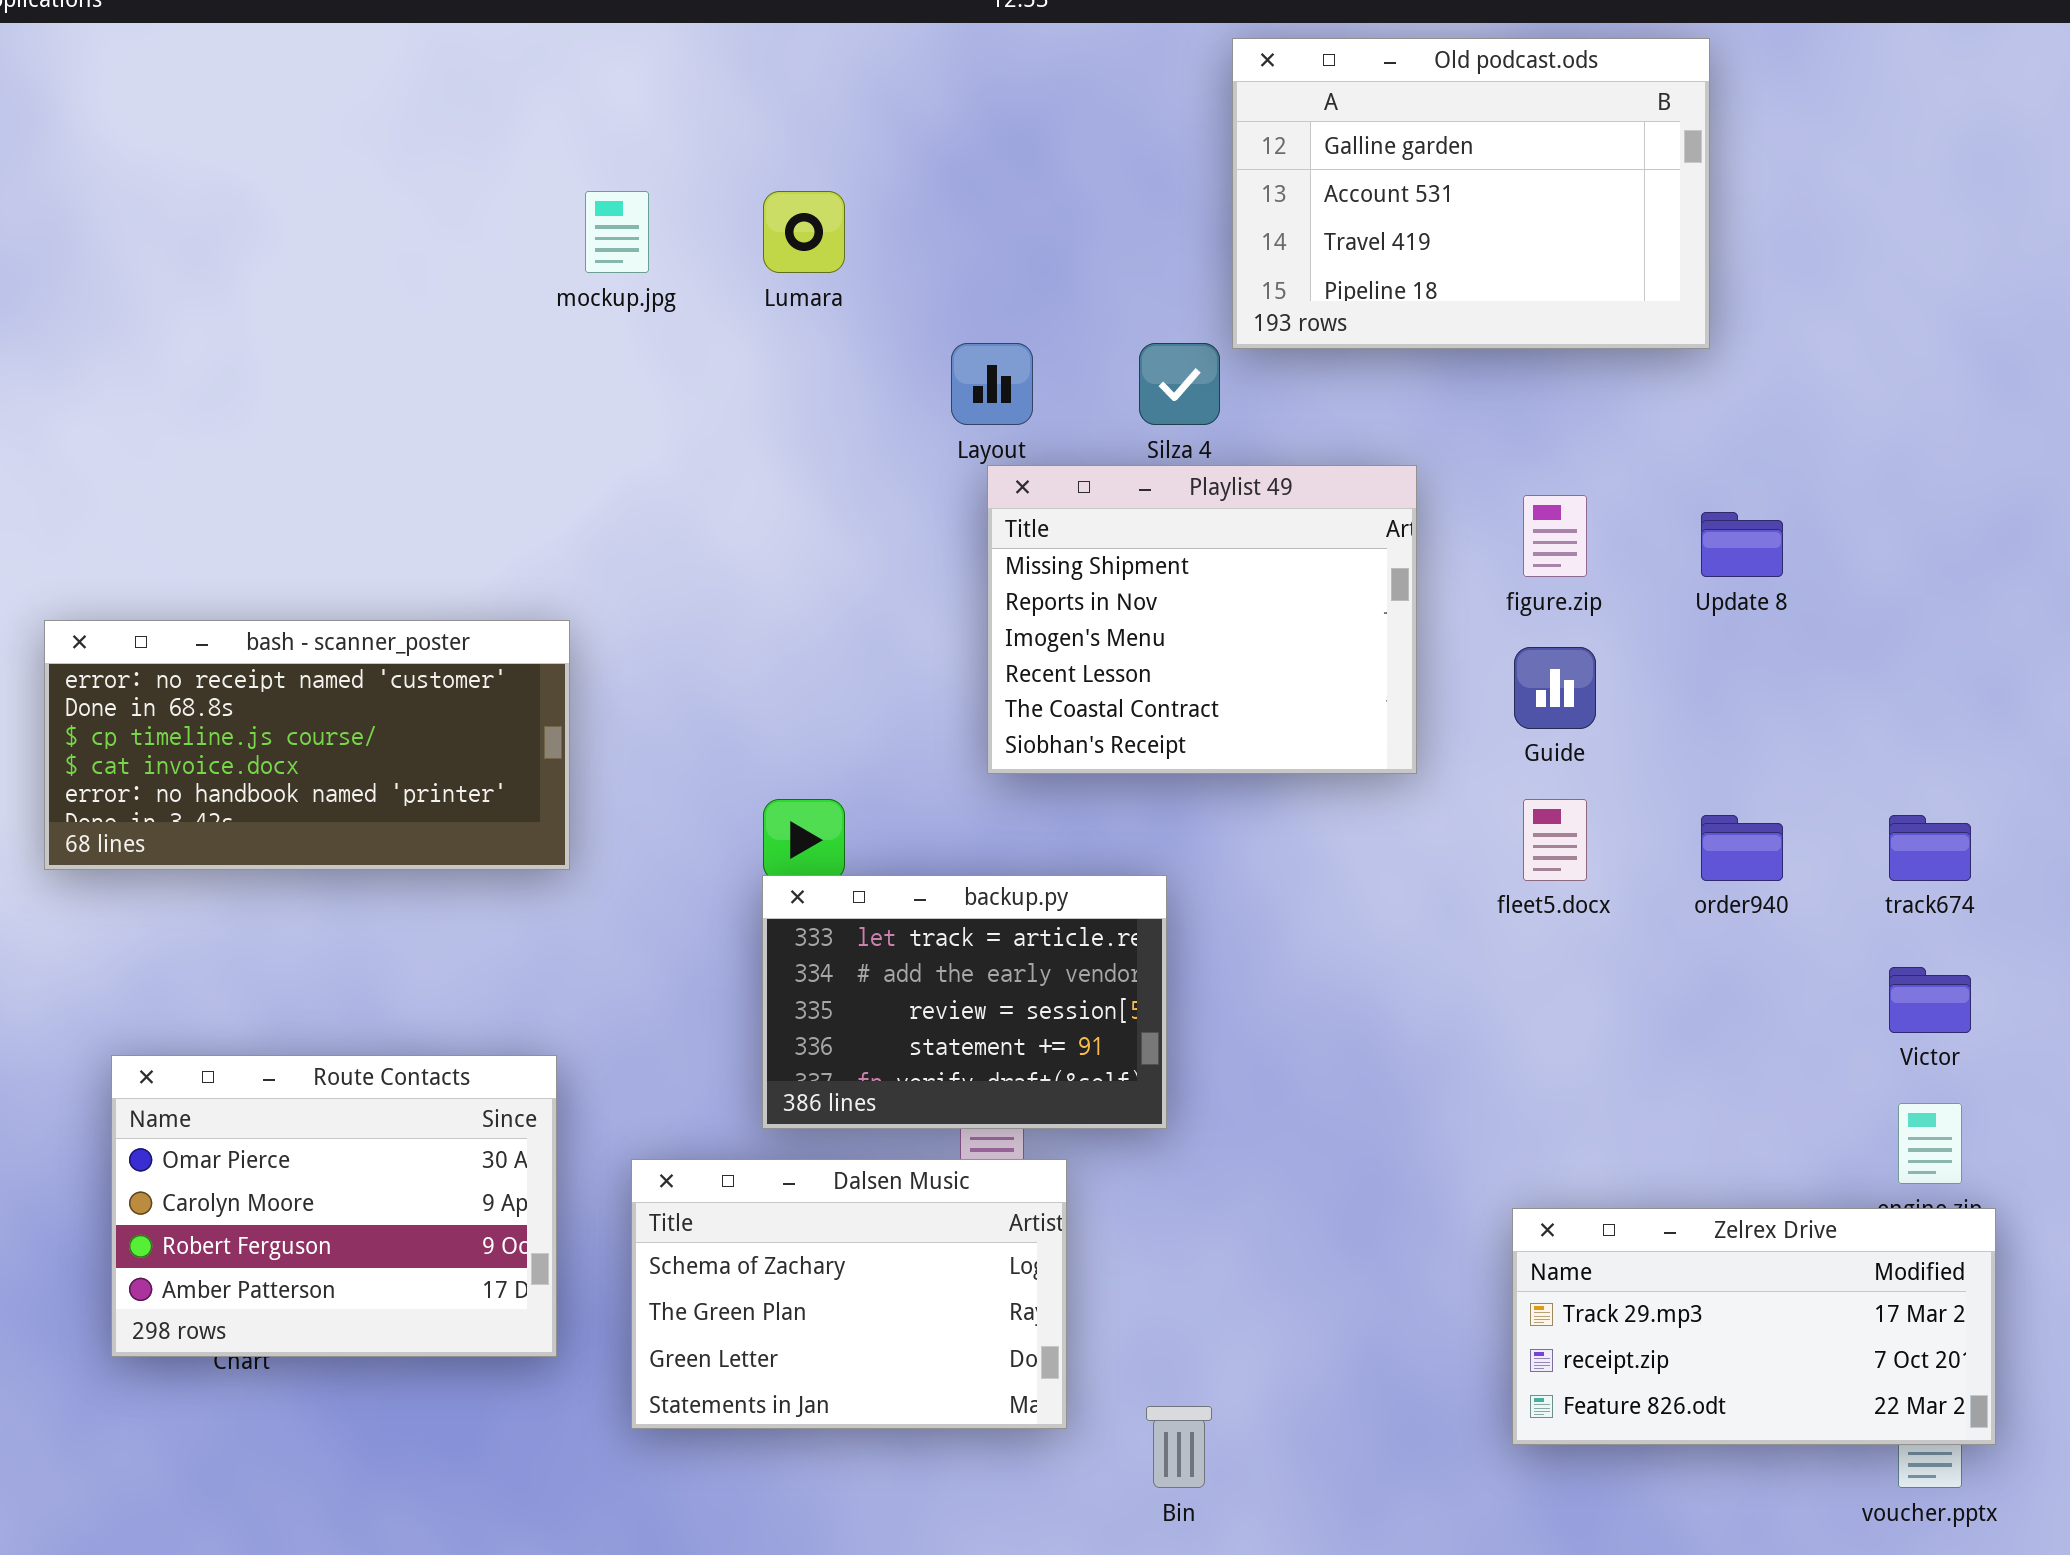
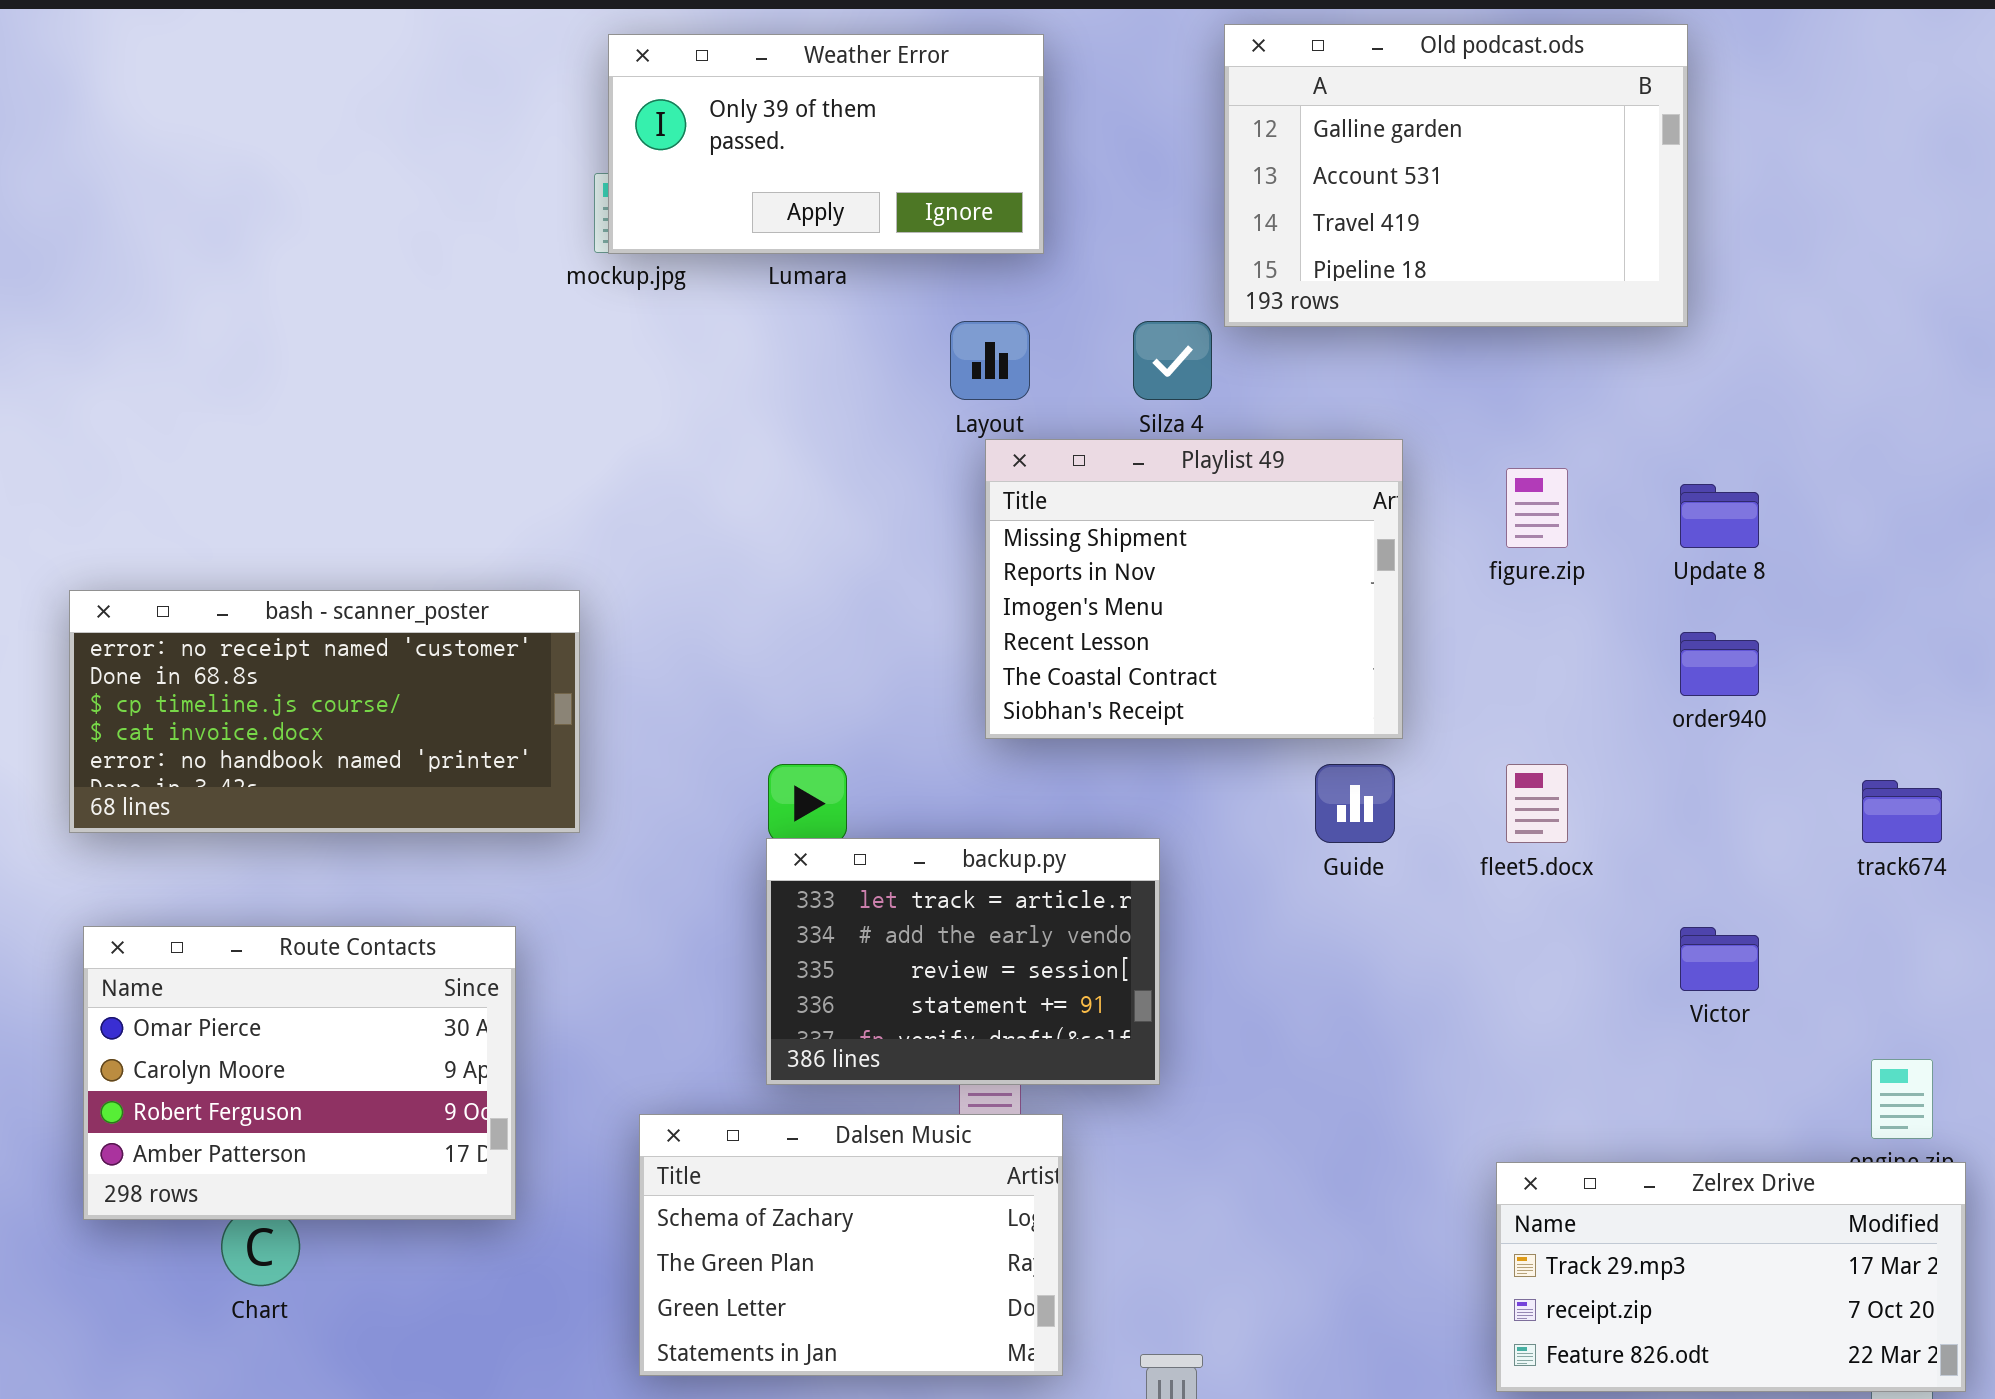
Weather Error: none -> [608,34,1044,254], opened
Guide: [1514,647,1596,729] -> [1315,764,1395,843], moved
order940: [1701,815,1783,881] -> [1680,632,1759,696], moved
Victor: [1889,967,1971,1033] -> [1680,927,1759,991], moved
Route Contacts: [111,1055,557,1357] -> [83,926,516,1220], moved

